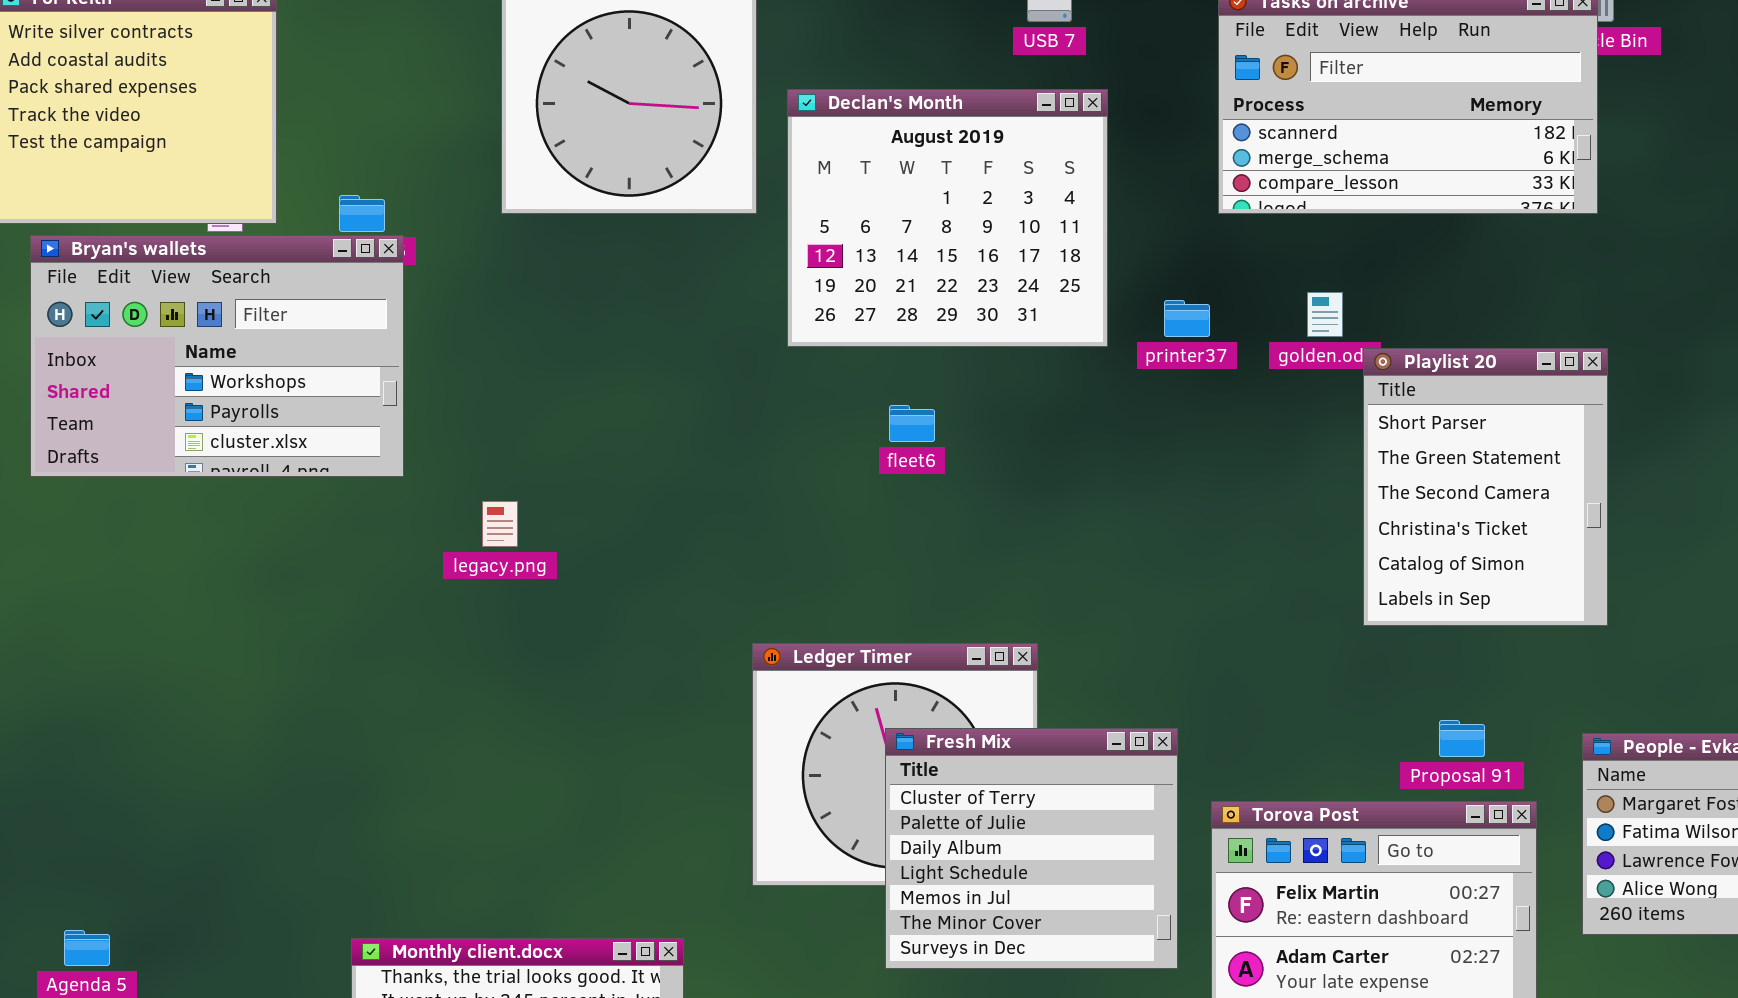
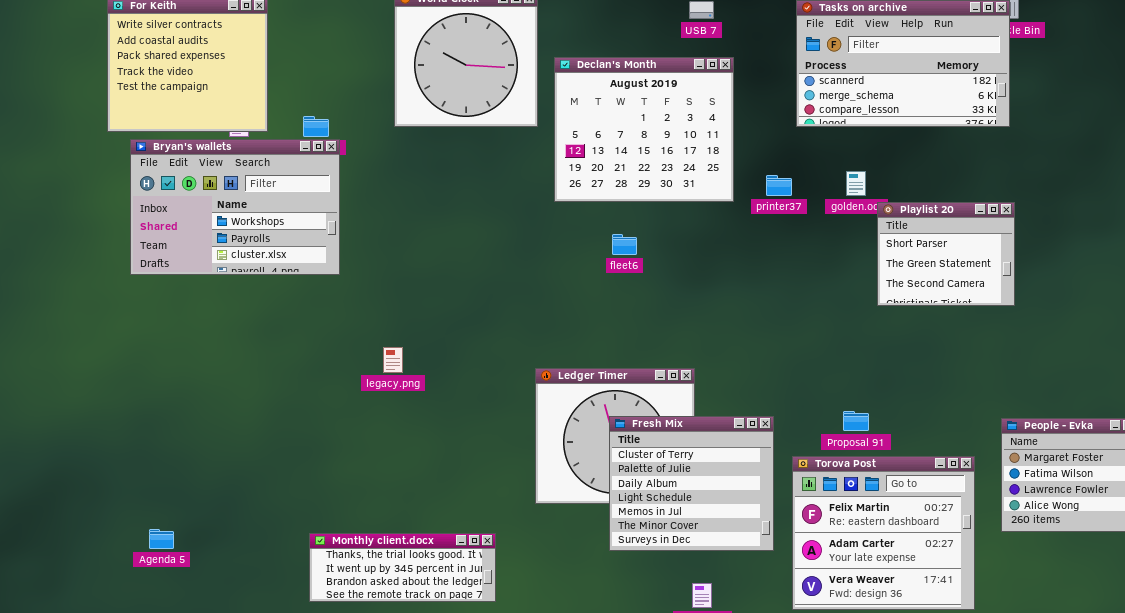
Playlist 20: [1363,348,1608,626] -> [877,202,1015,306], resized
legacy.png: [482,501,518,547] -> [383,347,403,373], moved
Proposal 91: [1439,720,1485,757] -> [843,411,869,431], moved

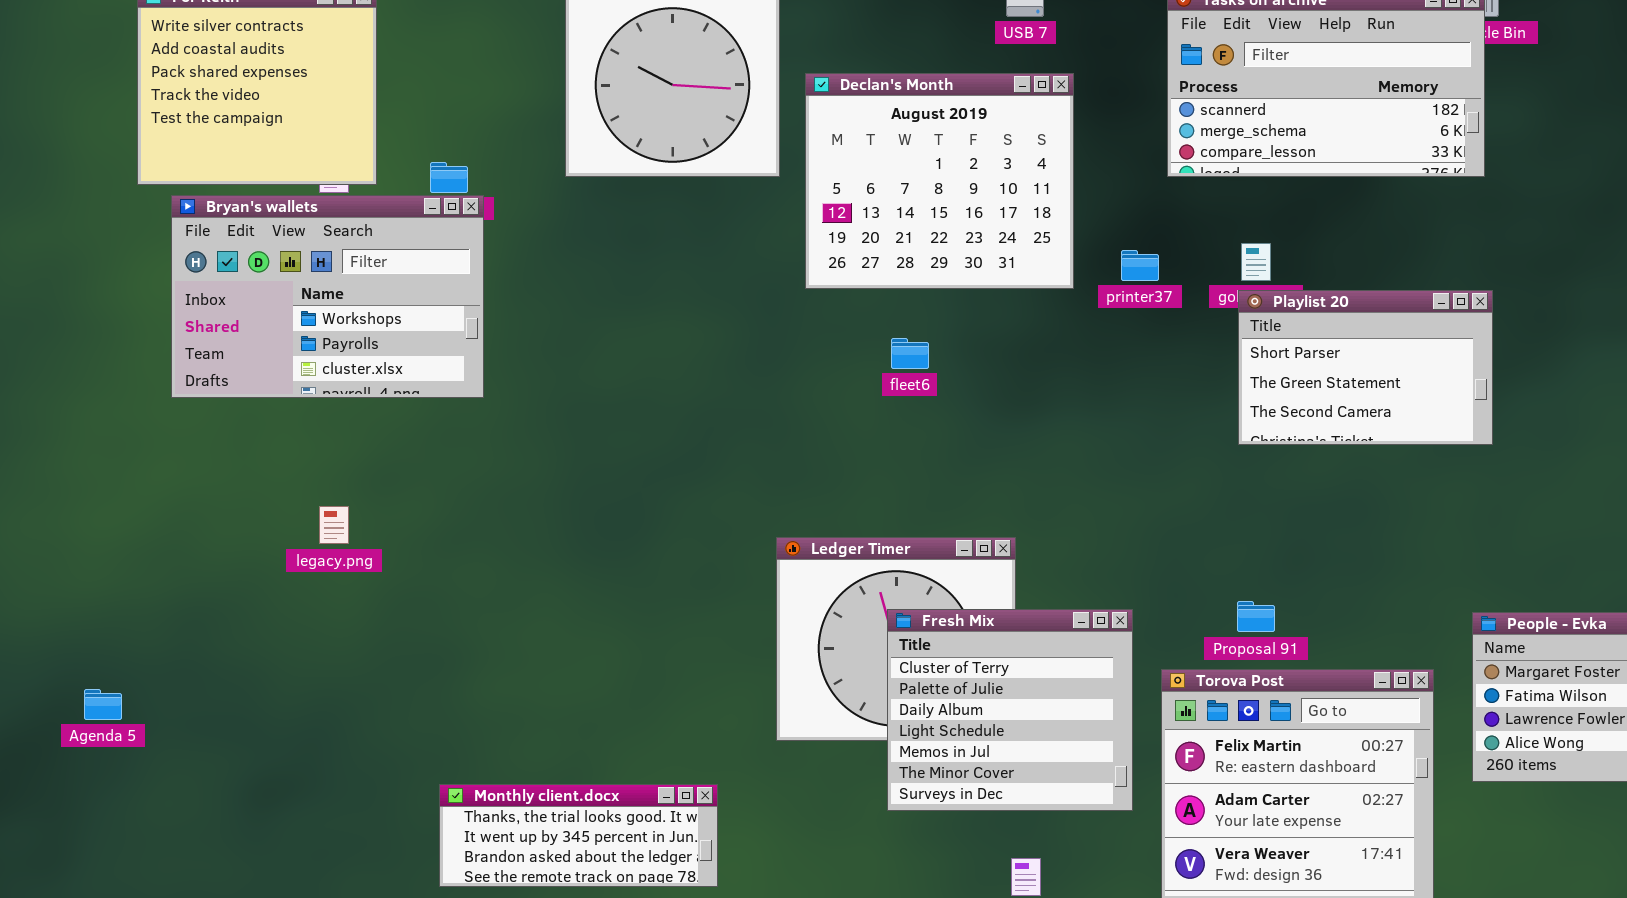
Playlist 20: [877,202,1015,306] -> [1238,290,1493,445], resized
legacy.png: [383,347,403,373] -> [319,506,349,544], moved
Agenda 5: [149,529,174,549] -> [84,689,122,720], moved

